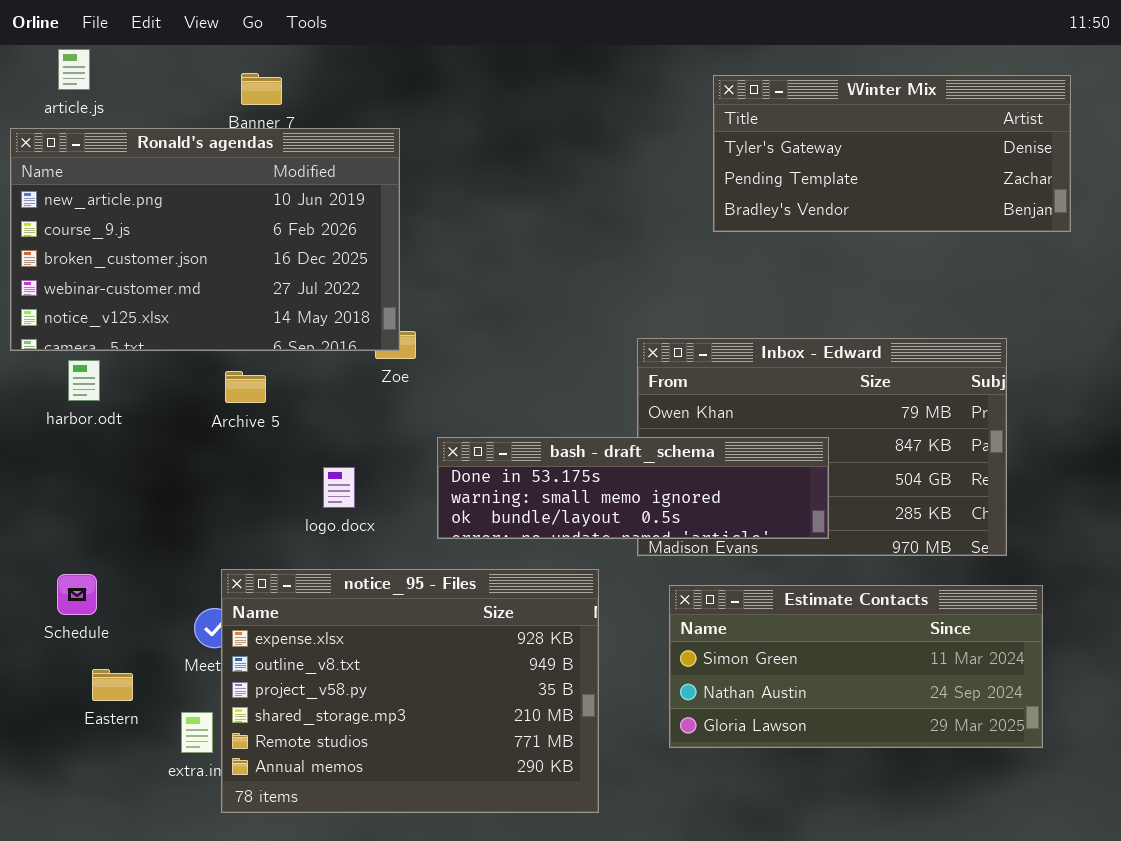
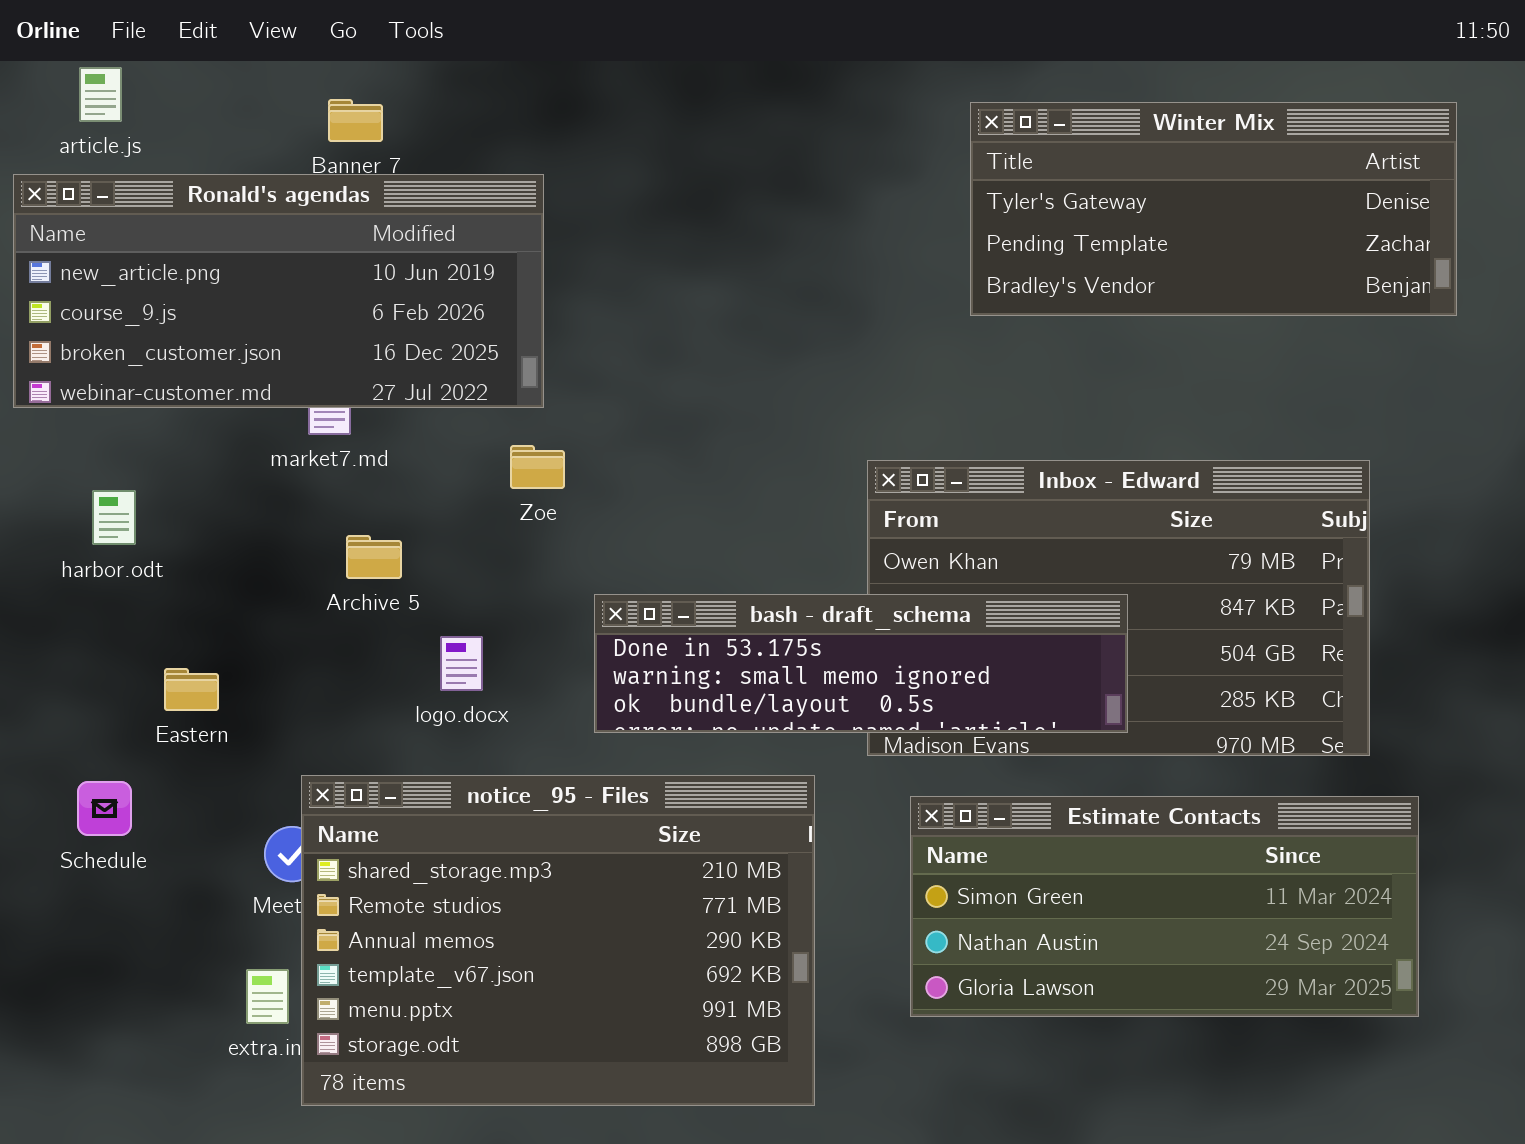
Ronald's agendas: [10,128,400,351] -> [13,174,544,408], resized
Archive 5: [225,371,266,403] -> [346,535,402,579], moved
notice_95 - Files: [221,569,599,813] -> [301,775,815,1106], scrolled down 3 rows
Eastern: [92,669,133,701] -> [164,668,219,711], moved

